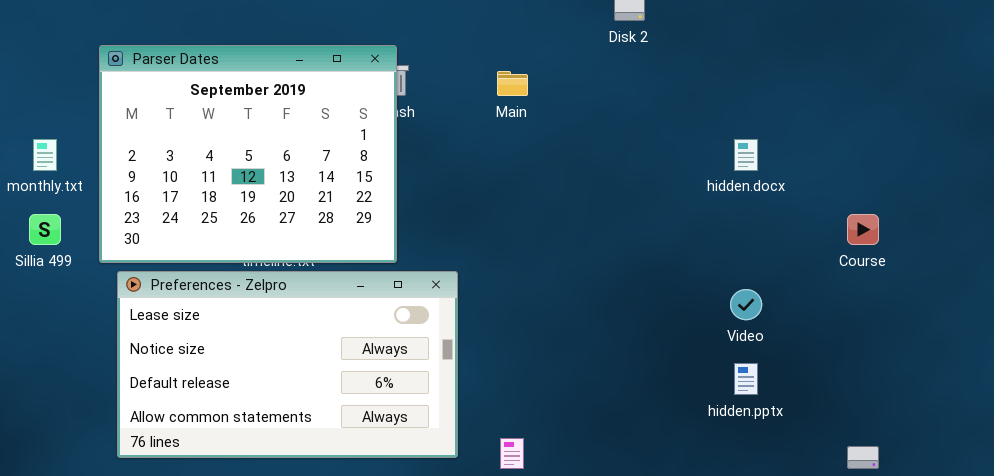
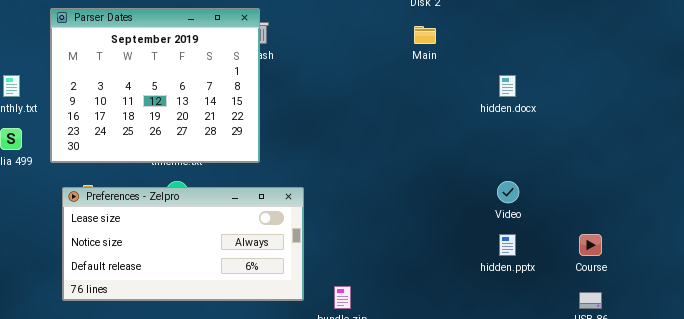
Main: [497,71,528,96] -> [414,26,436,44], moved
Course: [847,214,879,245] -> [579,234,602,256], moved
Preferences - Zelpro: [117,271,458,458] -> [62,187,304,301], resized

